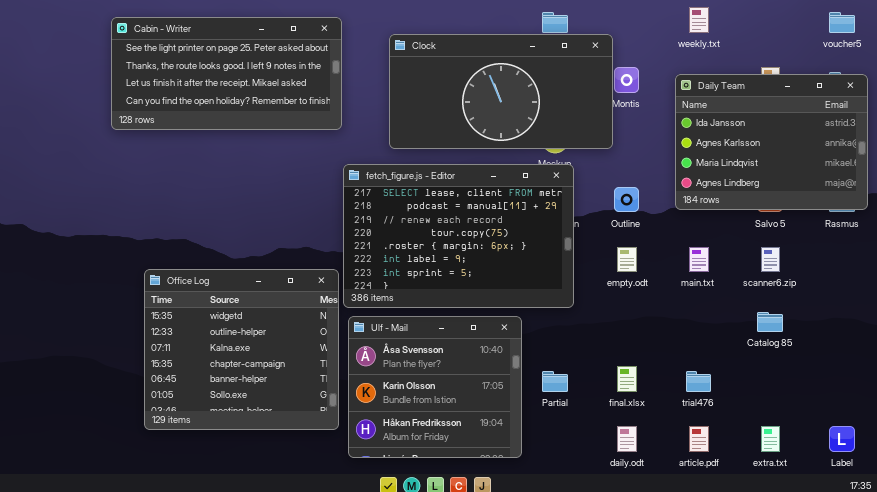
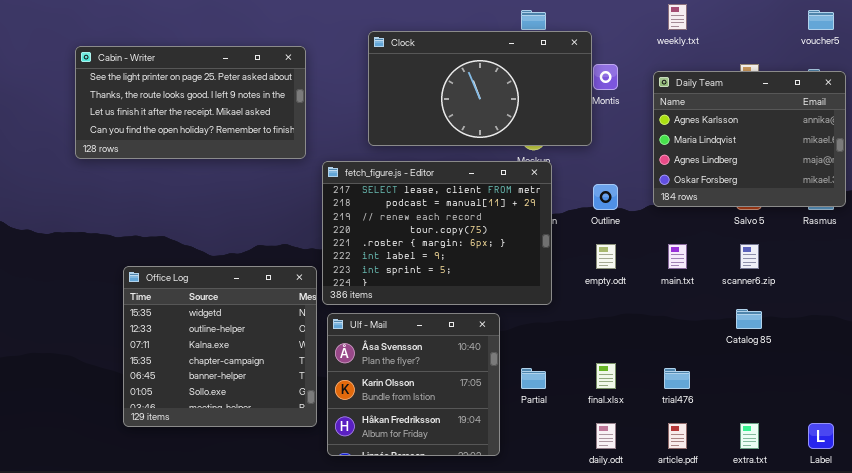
Cabin - Writer: [111,17,342,130] -> [75,46,306,159], moved
Daily Team: [675,74,868,210] -> [653,71,846,207], scrolled down 1 row

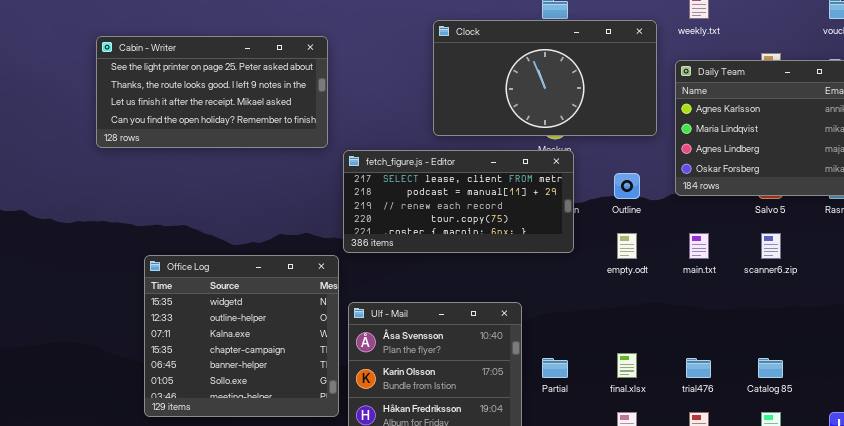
Clock: [368,31,592,146] -> [433,20,657,136], moved
fetch_figure.js - Editor: [322,161,552,305] -> [343,150,574,253], resized
Catalog 85: [736,309,762,329] -> [758,358,783,378], moved

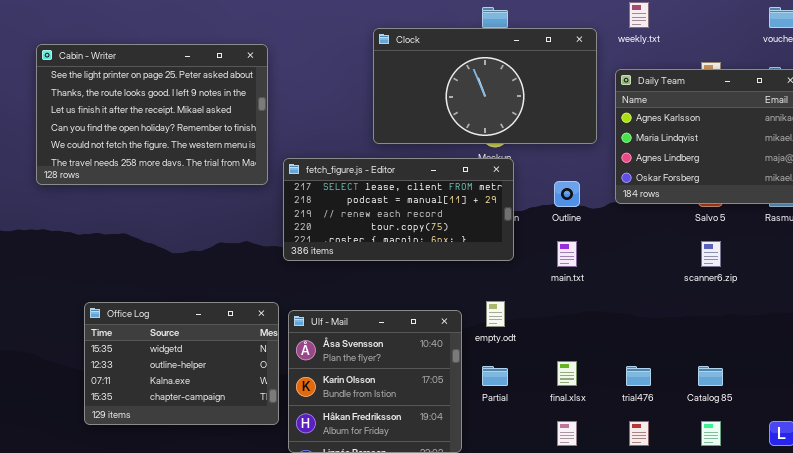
Cabin - Writer: [96,36,328,148] -> [36,44,268,185], resized
empty.odt: [617,233,637,259] -> [486,301,505,327], moved
main.txt: [689,233,709,259] -> [557,241,577,267], moved
Office Log: [144,255,339,417] -> [84,302,279,425], resized

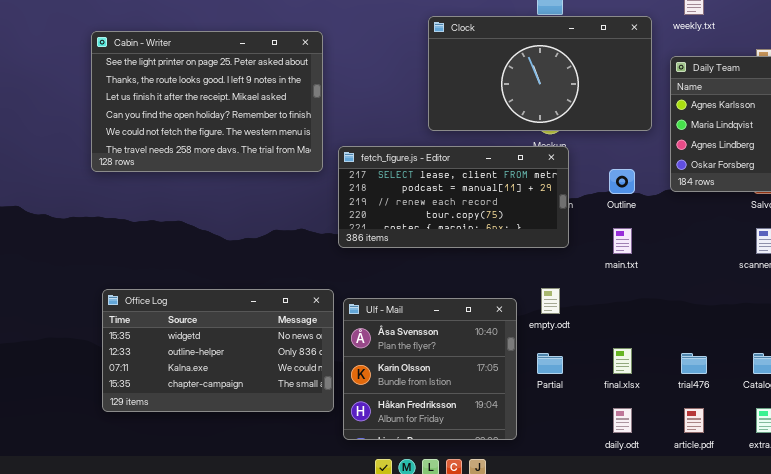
Office Log: [84,302,279,425] -> [102,289,334,412], resized

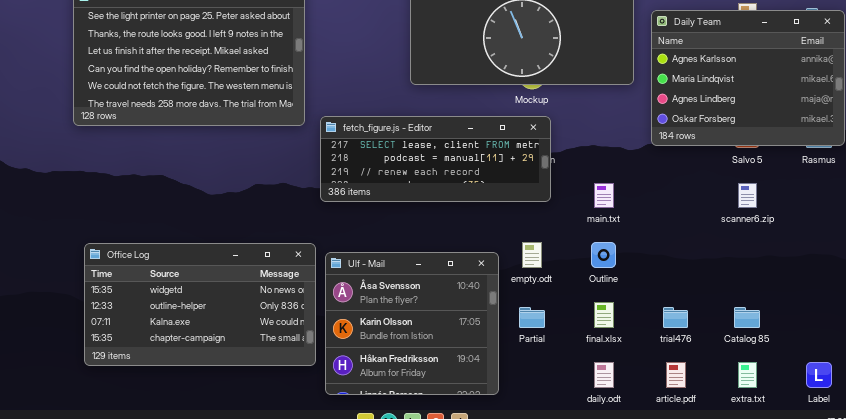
fetch_figure.js - Editor: [338,146,569,248] -> [320,116,551,202], resized
Outline: [609,169,635,194] -> [591,242,616,268], moved

